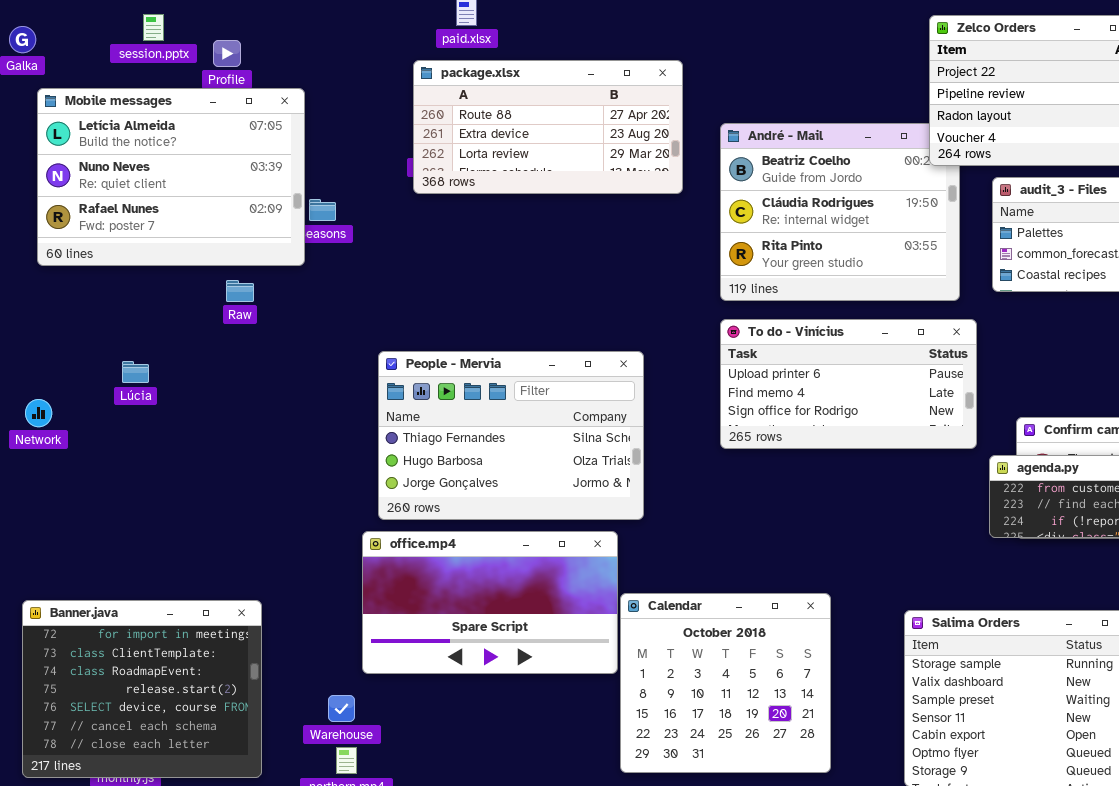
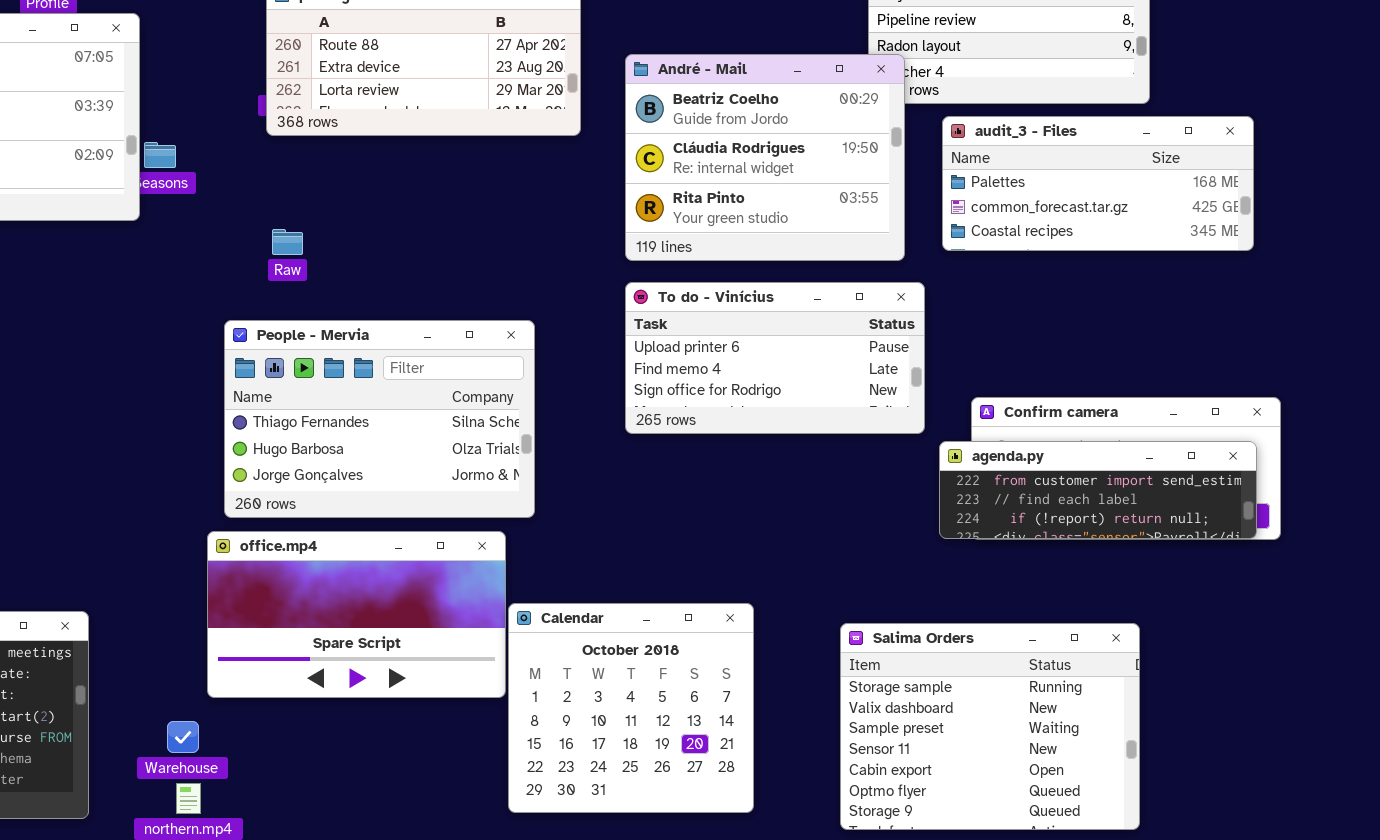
André - Mail: [720,123,960,301] -> [625,54,905,261], raised
Raw: [226,280,254,302] -> [272,229,303,255], moved

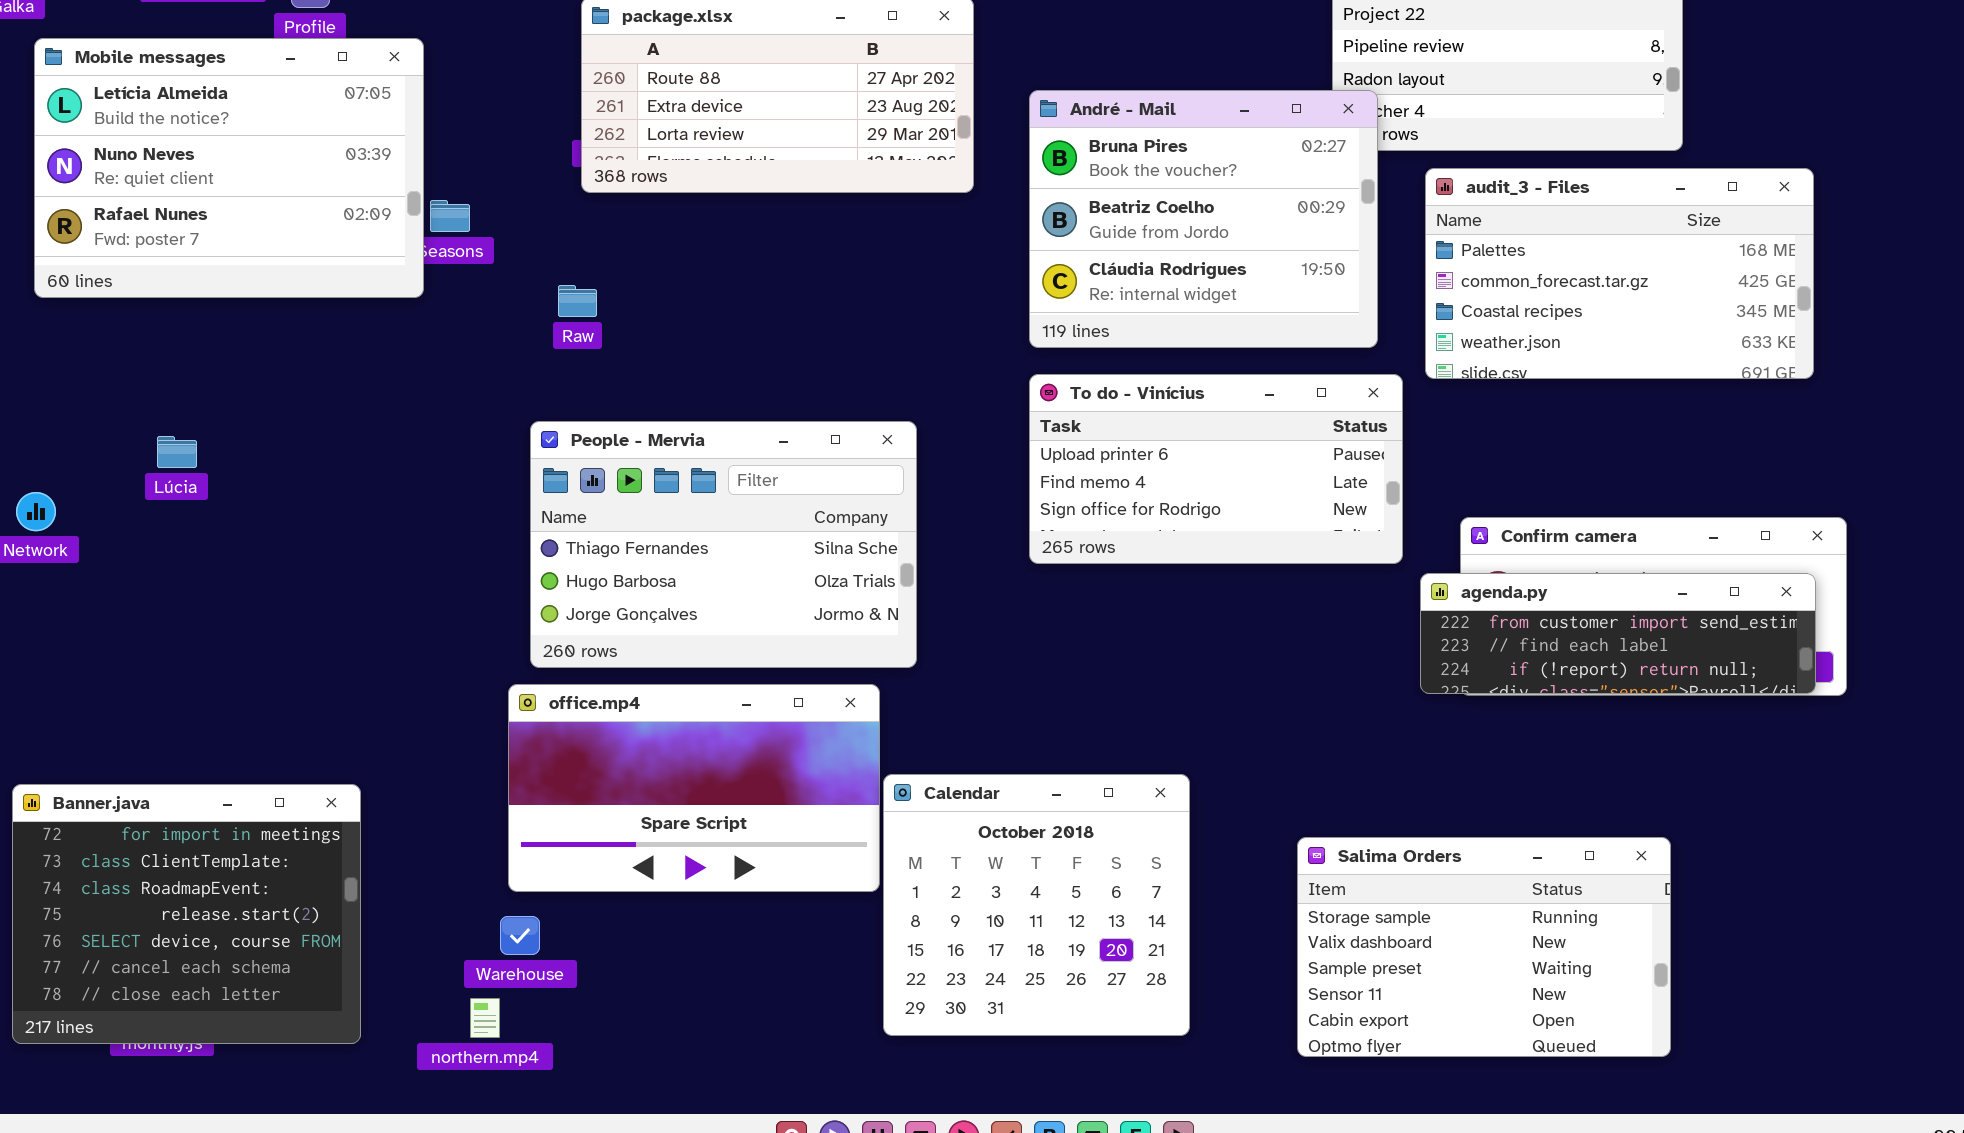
André - Mail: [625,54,905,261] -> [1029,90,1378,348], scrolled up 1 row
audit_3 - Files: [942,116,1254,251] -> [1425,168,1814,379], resized
Raw: [272,229,303,255] -> [558,285,597,317], moved
Salima Orders: [840,623,1140,830] -> [1297,837,1671,1057], resized
Warehouse: [167,721,199,753] -> [500,916,540,955], moved

